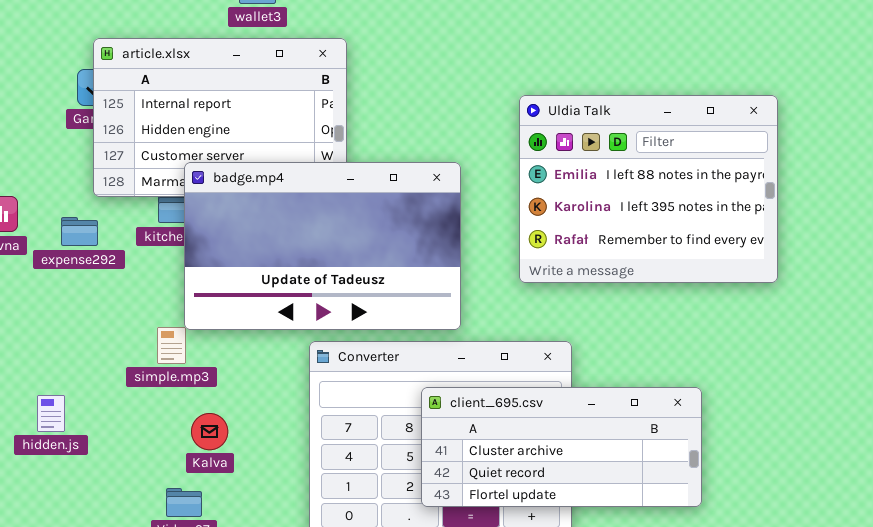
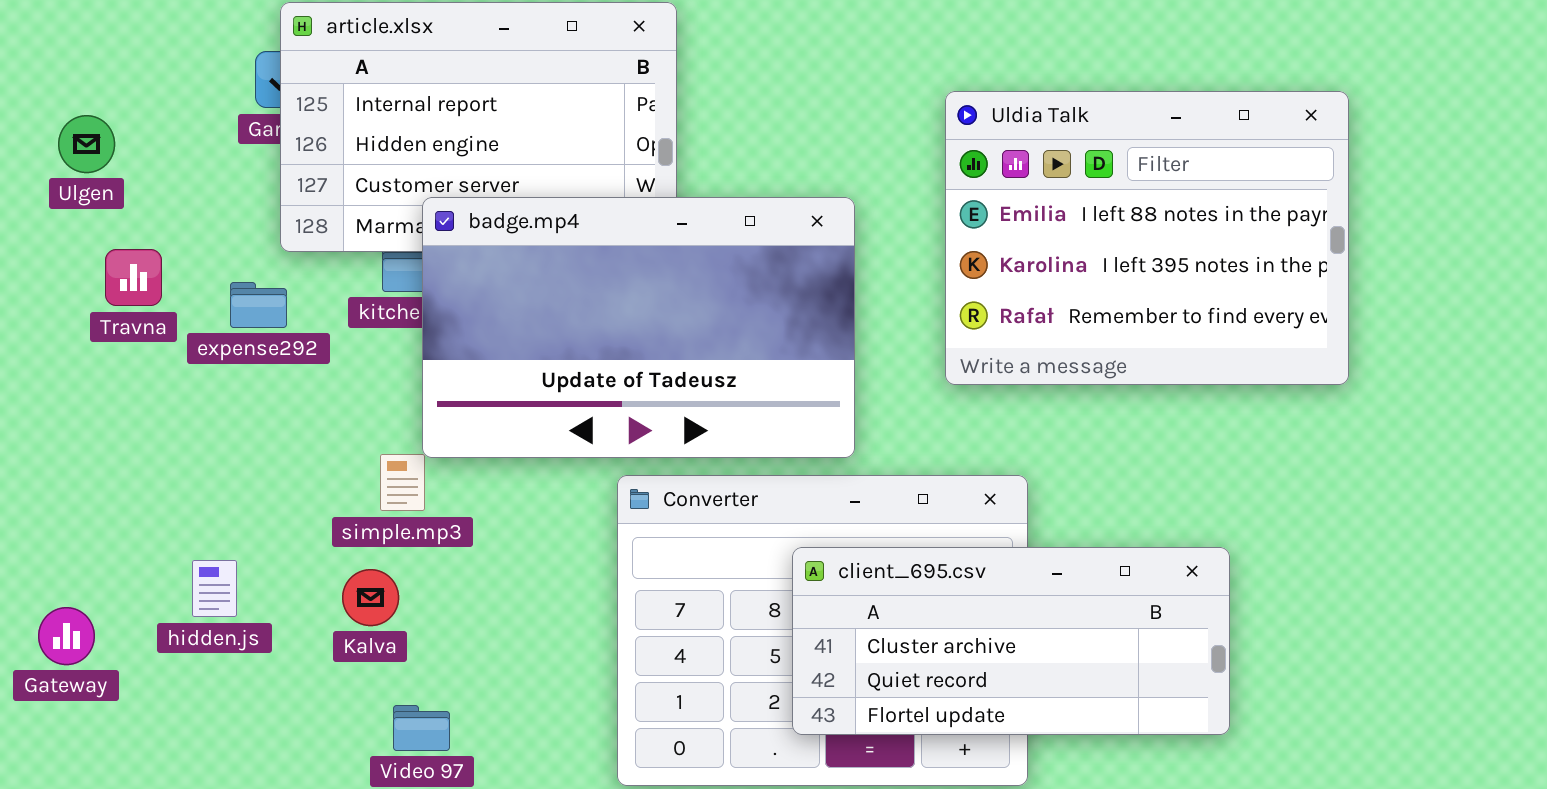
Kalva: [191,413,228,450] -> [342,569,399,626], moved

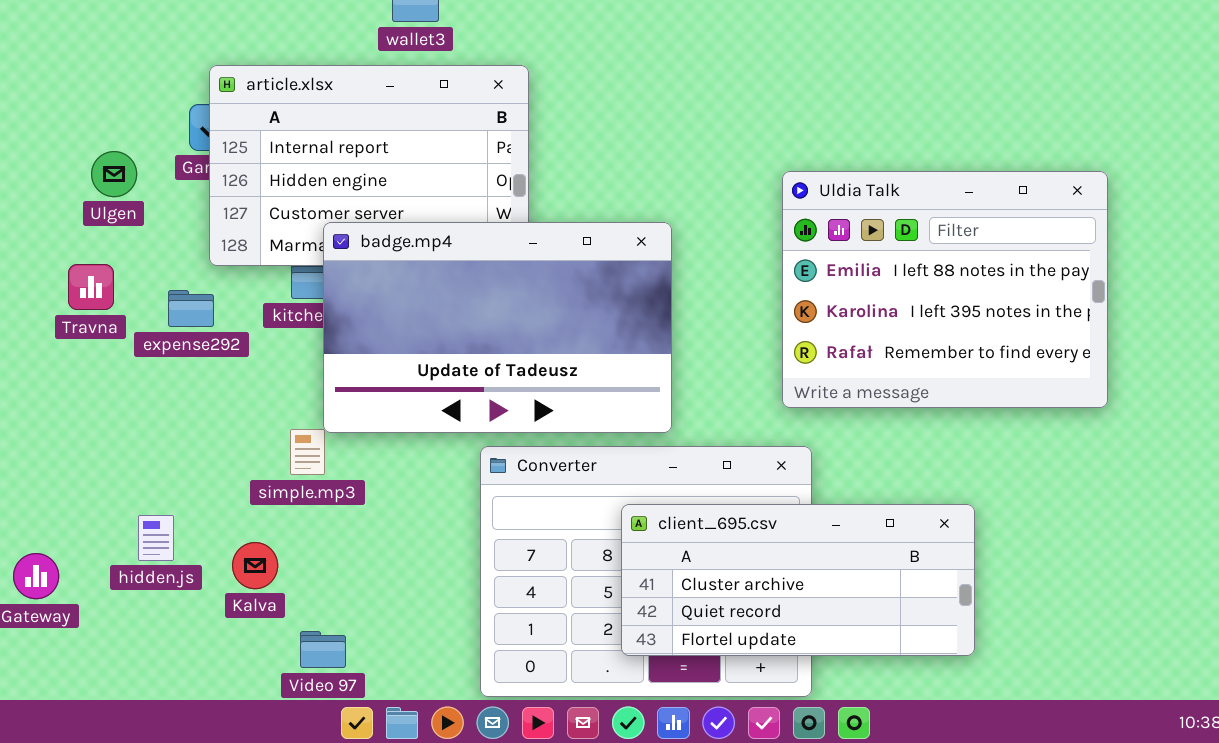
Uldia Talk: [945,91,1349,385] -> [782,171,1108,408], moved
Ulgen: [58,115,115,173] -> [91,151,137,197], moved
Kalva: [342,569,399,626] -> [232,542,278,589], moved

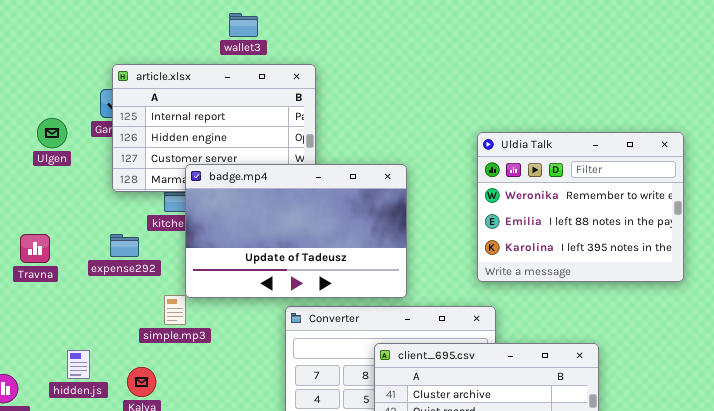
Uldia Talk: [782,171,1108,408] -> [477,132,684,282], scrolled up 1 row
Travna: [68,264,114,310] -> [20,234,50,263], moved
expense292: [168,290,214,327] -> [110,234,139,257], moved

